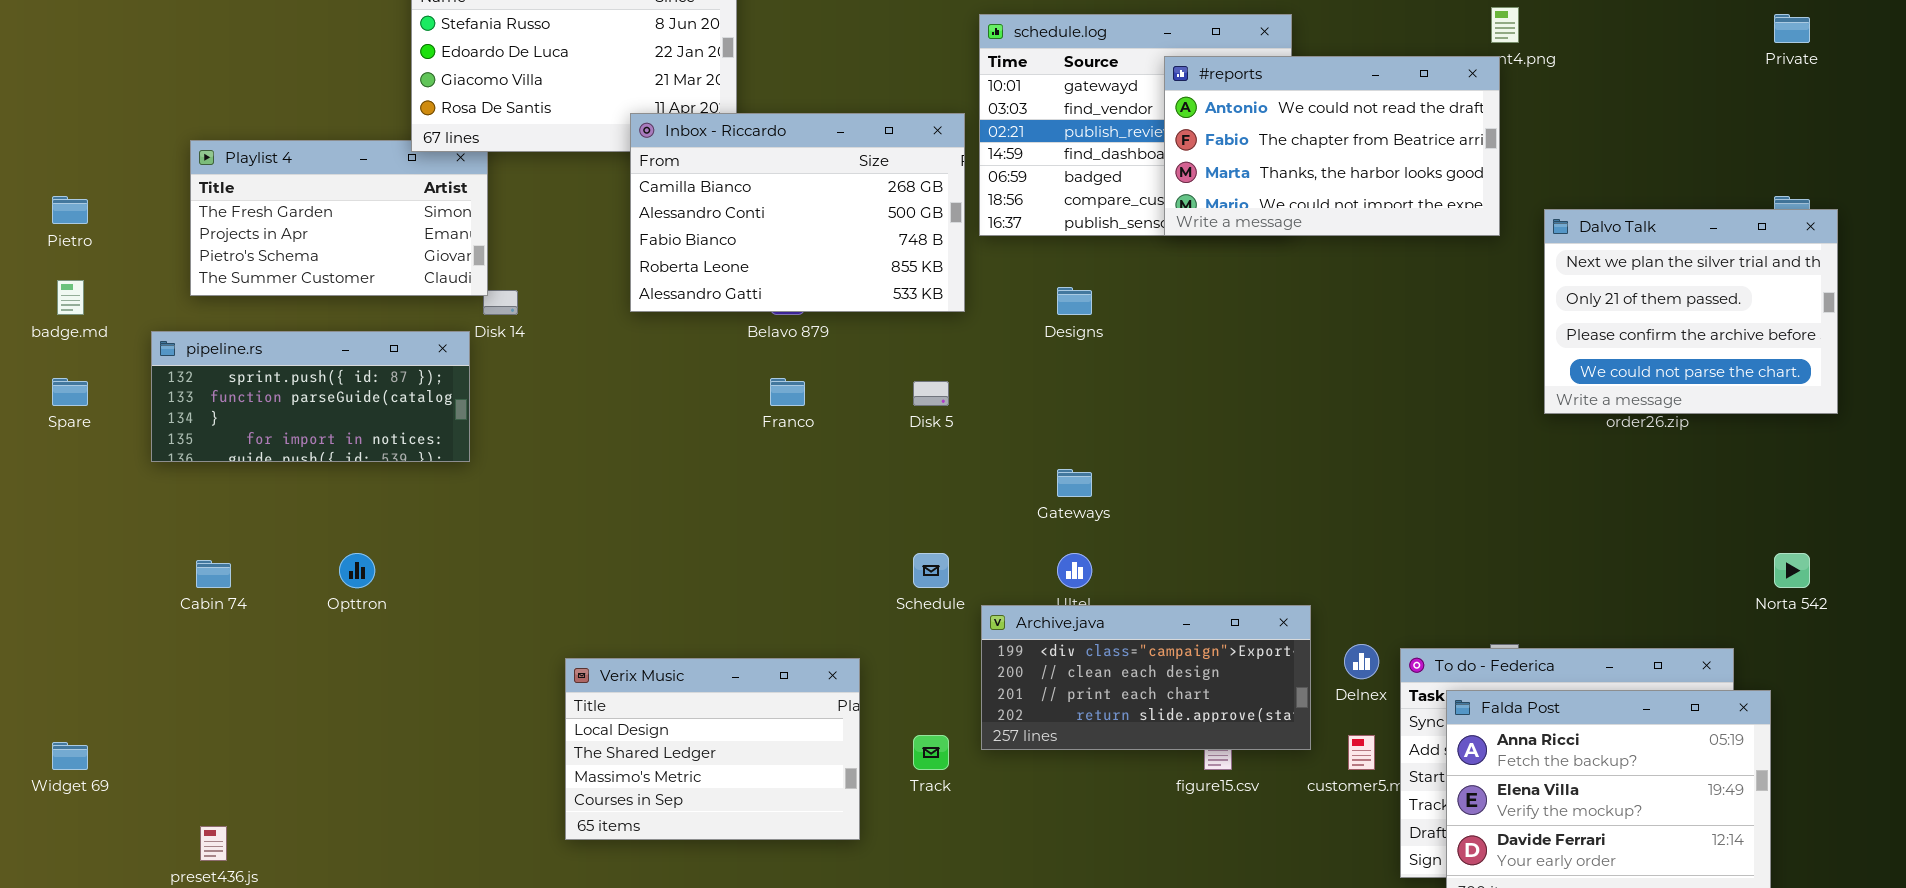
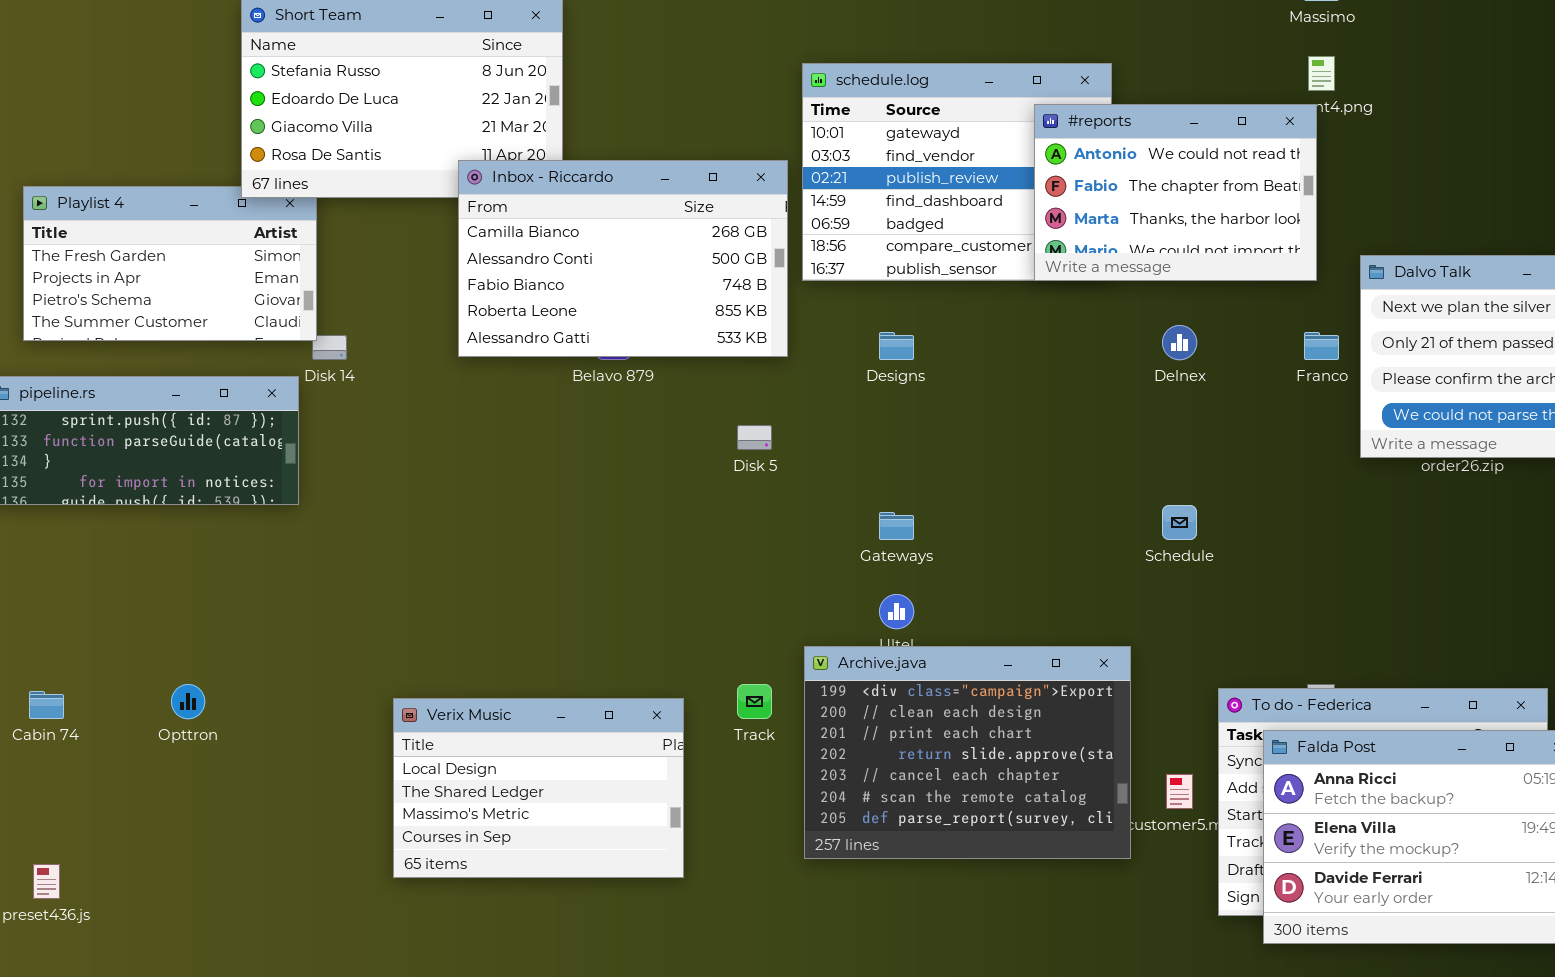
#reports: [1164,56,1500,236] -> [1034,104,1317,281], resized
Franco: [770,378,805,406] -> [1304,332,1339,360], moved
Opttron: [339,553,375,588] -> [171,684,205,719], moved
Schedule: [913,553,949,588] -> [1162,505,1197,540], moved
Cabin 74: [196,560,231,588] -> [29,691,64,719], moved
Archive.java: [981,605,1311,750] -> [804,646,1131,859], resized
Delnex: [1344,644,1379,679] -> [1162,325,1197,360], moved
Track: [913,735,949,770] -> [737,684,772,719], moved

